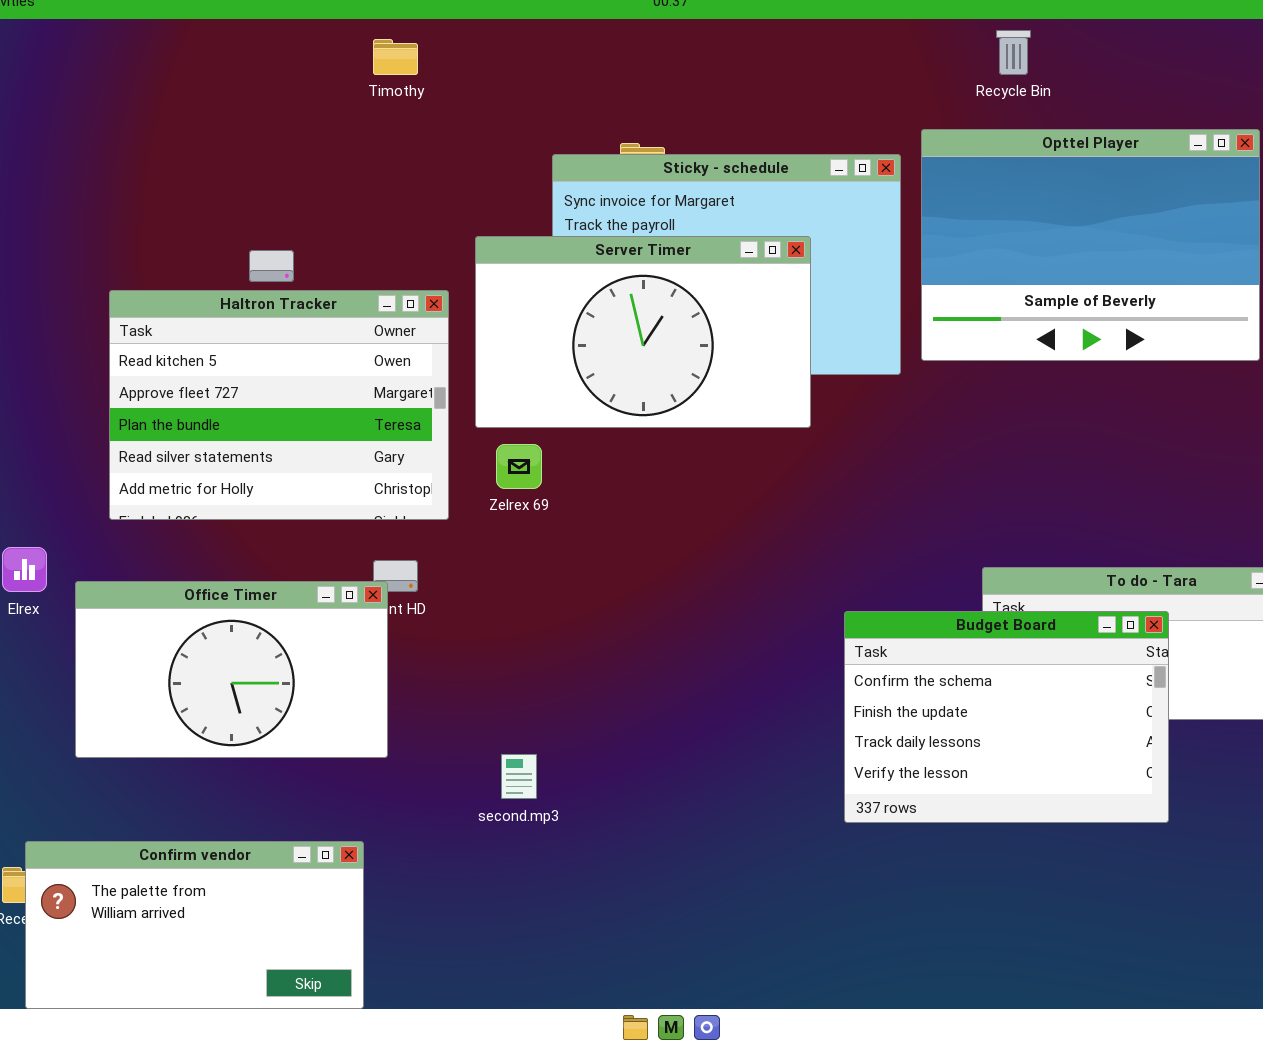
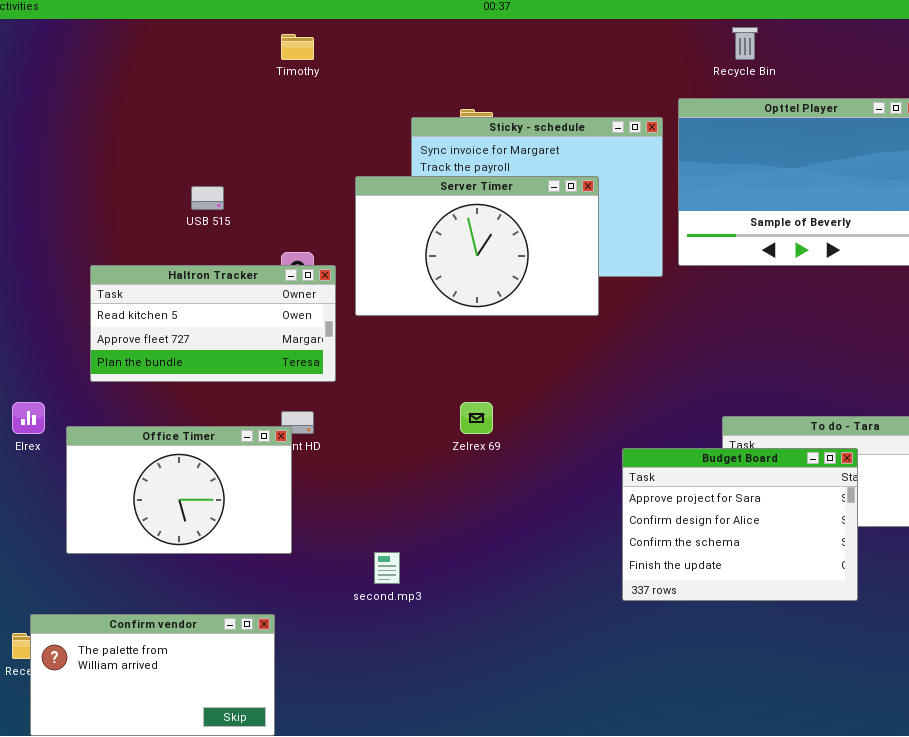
Haltron Tracker: [109,290,449,520] -> [90,265,336,382], resized
Zelrex 69: [496,444,542,489] -> [460,402,493,434], moved
Budget Board: [844,611,1169,823] -> [622,448,858,601], scrolled up 2 rows

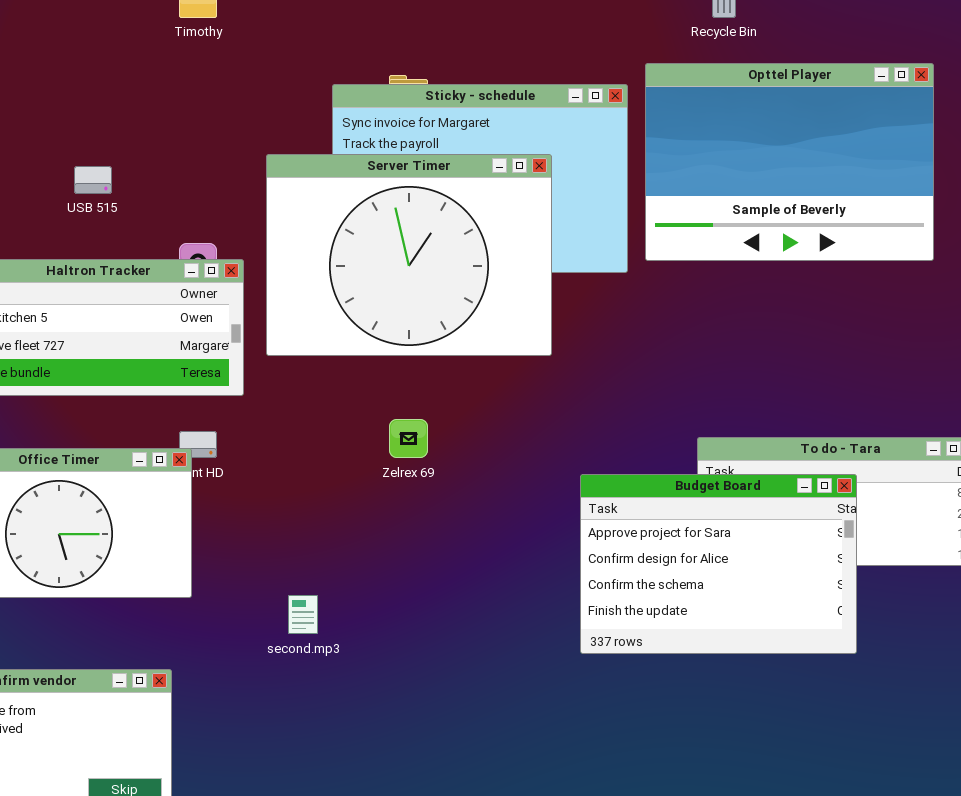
Server Timer: [355,176,599,316] -> [266,154,552,356], resized

